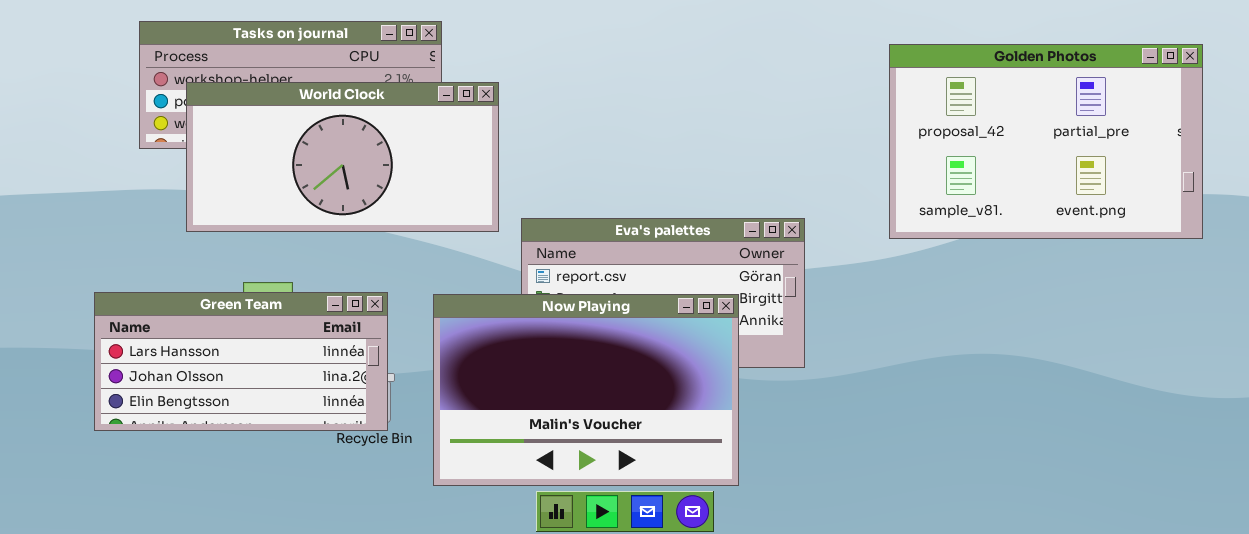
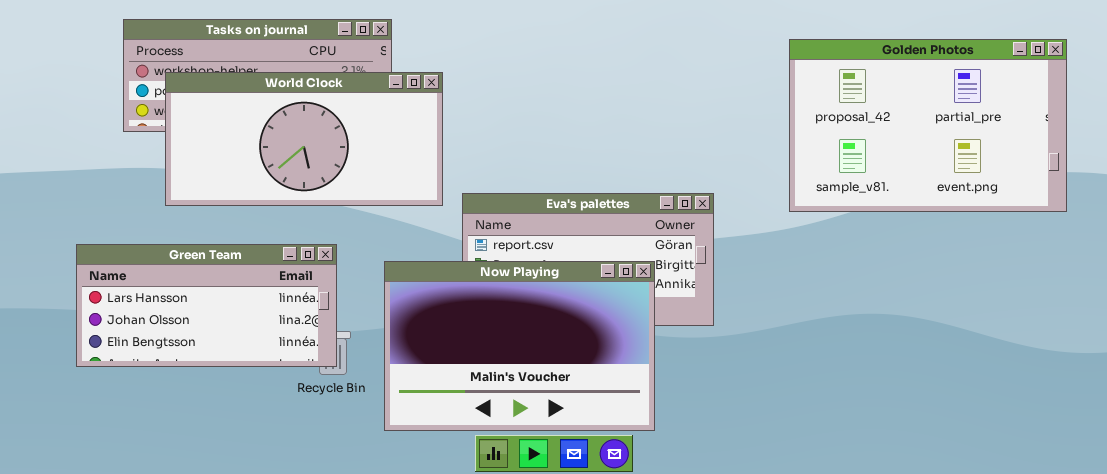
Green Team: [94,292,388,431] -> [76,244,337,367], moved

